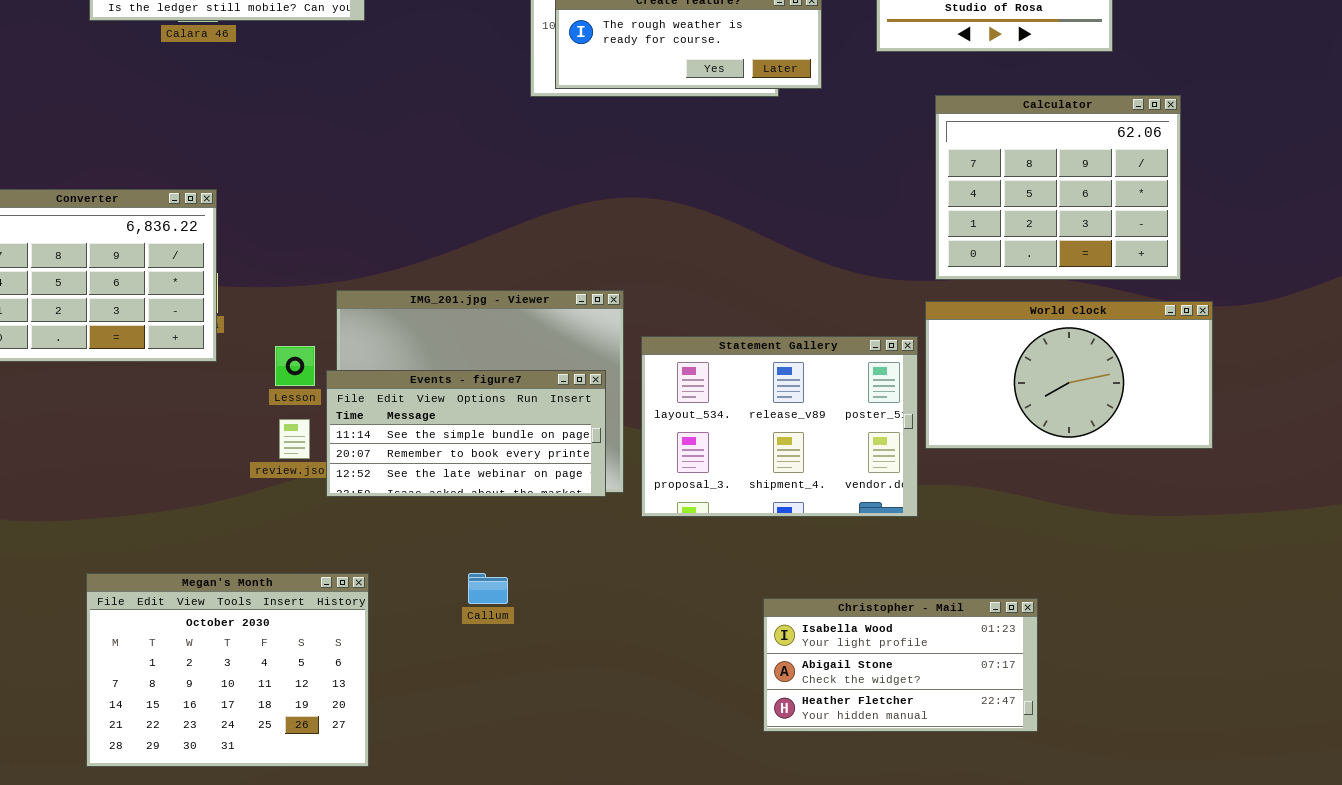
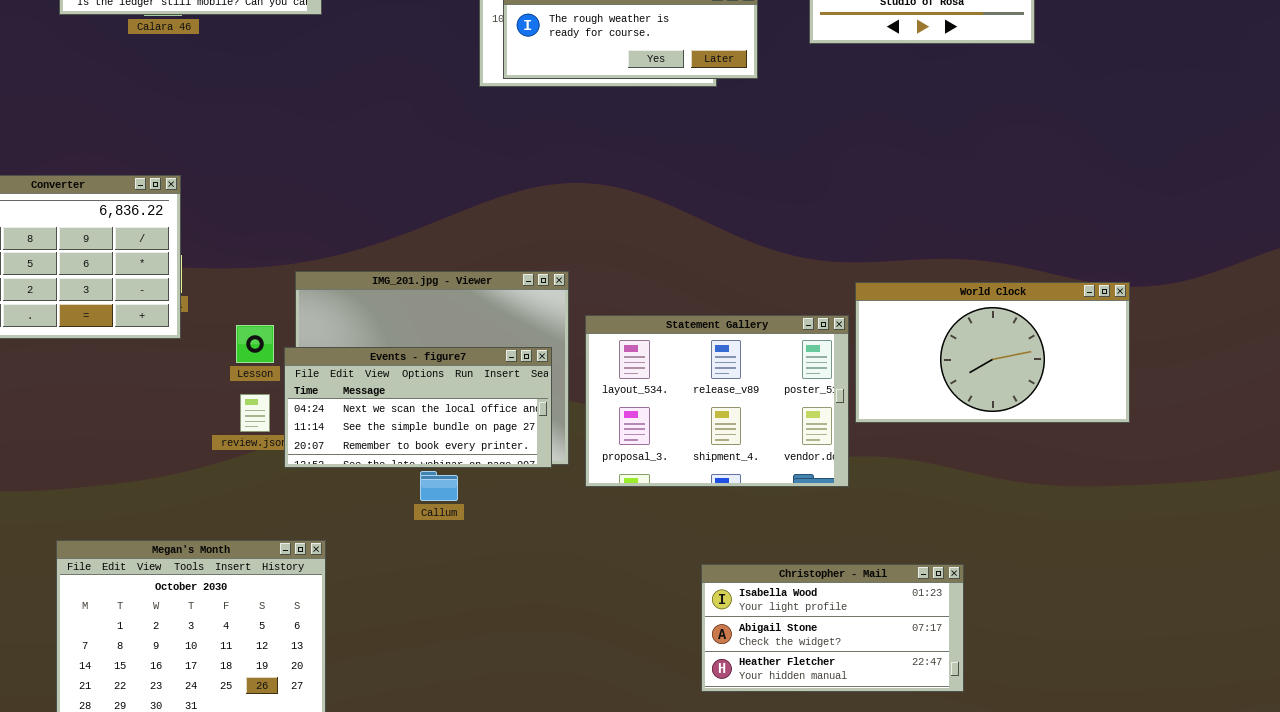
Calculator: [935,95,1181,280] -> none, closed
Events - figure7: [326,370,606,497] -> [284,347,552,468], scrolled up 1 row
Callum: [468,573,508,604] -> [420,471,458,501], moved

